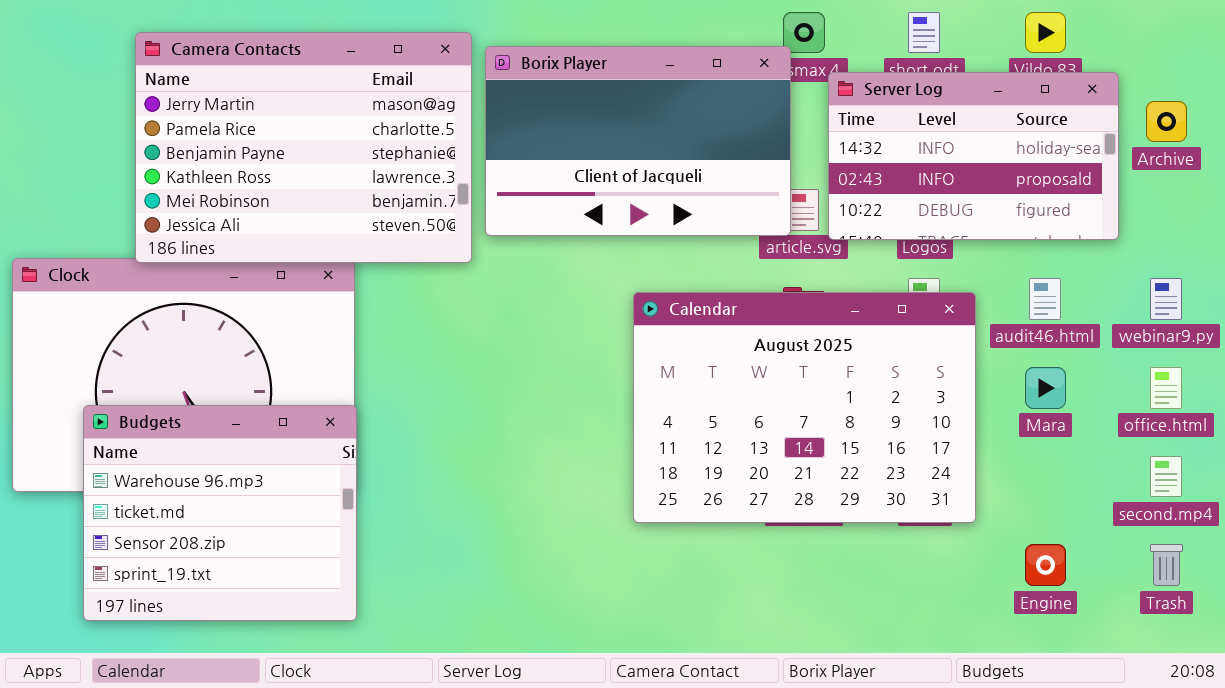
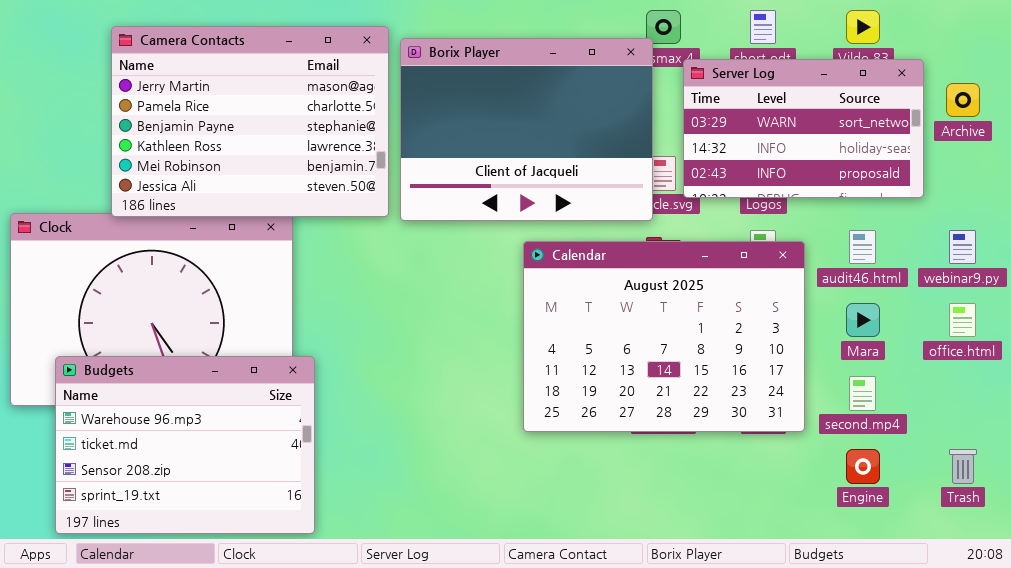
Borix Player: [485,46,791,236] -> [400,38,653,221], resized
Server Log: [828,72,1119,240] -> [683,59,924,198], scrolled up 1 row
Budgets: [83,405,357,621] -> [55,356,315,534], moved, resized
second.mp4: [1150,456,1182,497] -> [849,376,876,411], moved

